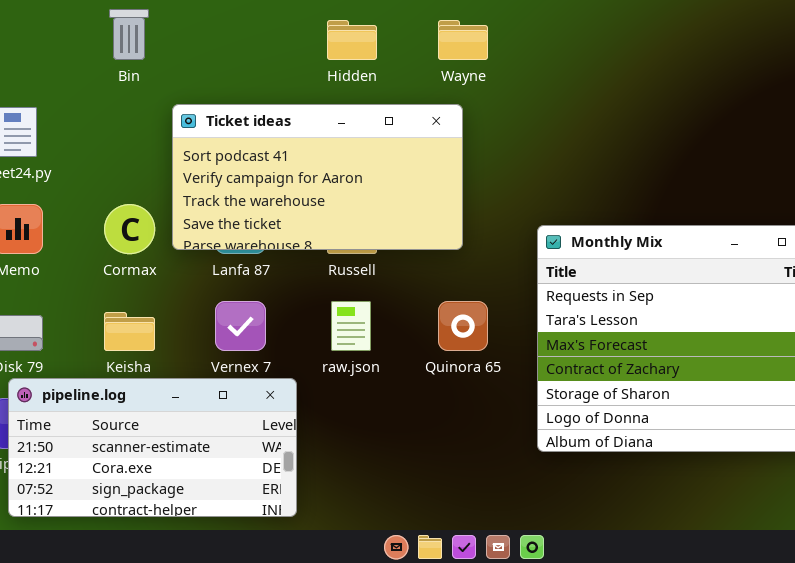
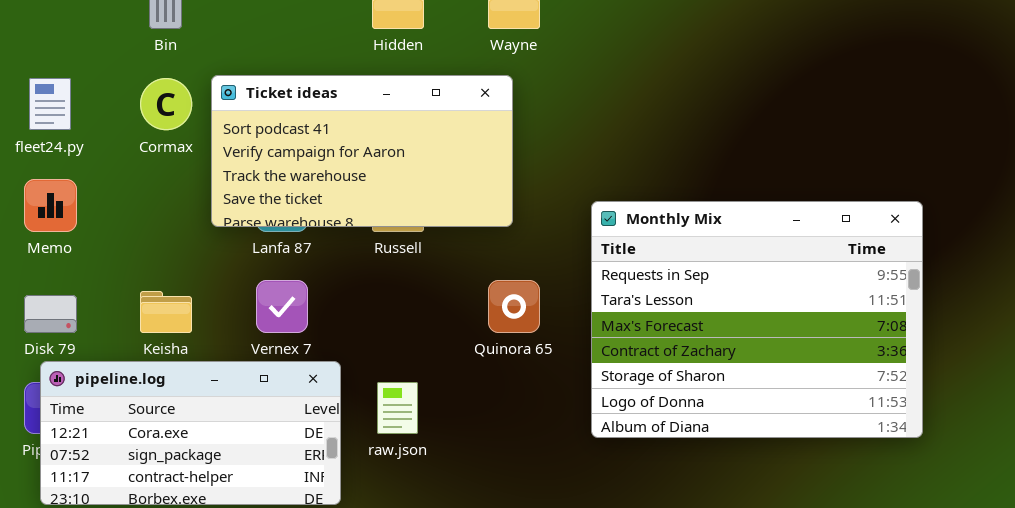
Cormax: [104,204,155,254] -> [140,78,192,130], moved
raw.json: [331,301,371,351] -> [377,382,418,434], moved
pipeline.log: [8,378,297,517] -> [40,361,341,505], scrolled down 1 row

